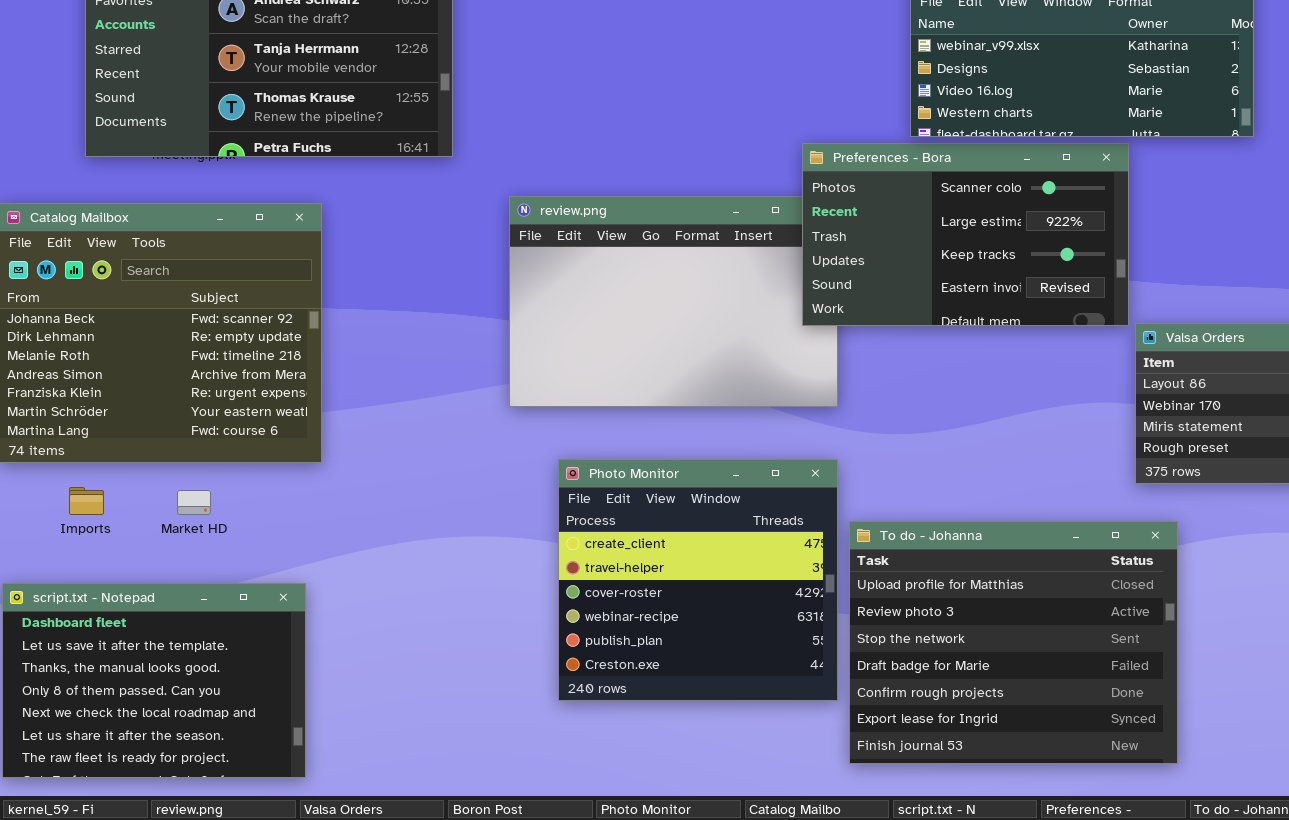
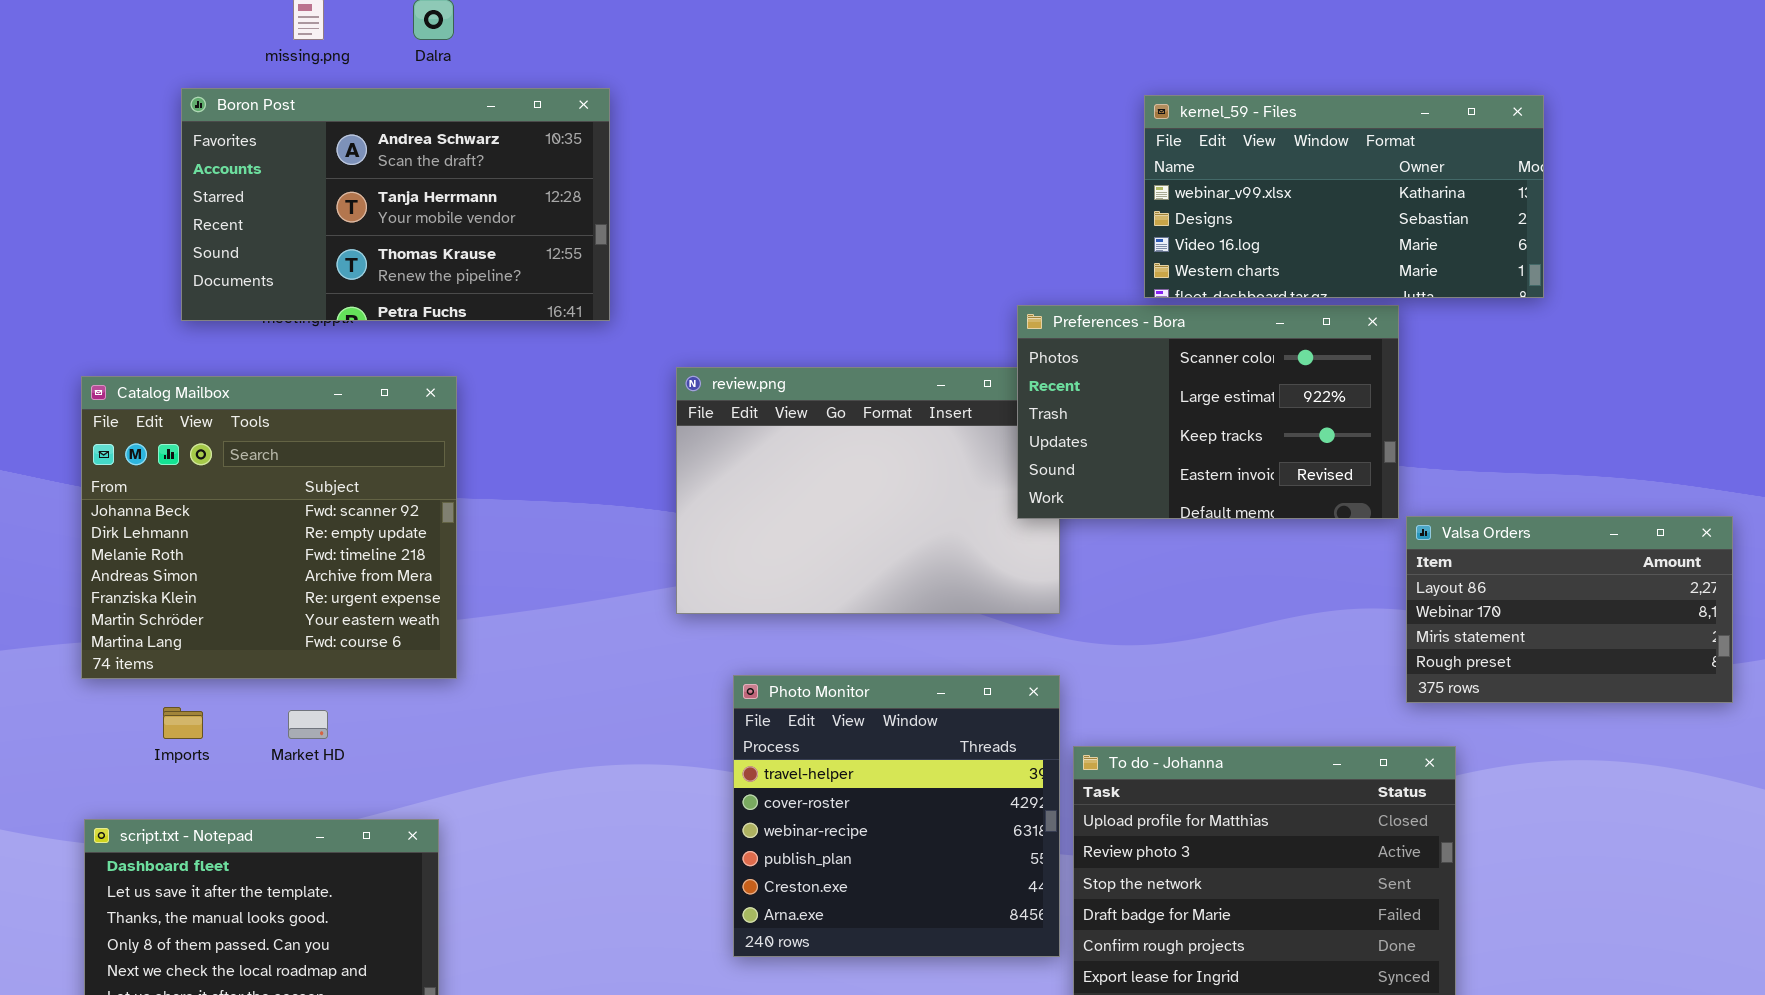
Photo Monitor: [558,459,838,701] -> [733,675,1060,957], scrolled down 1 row

